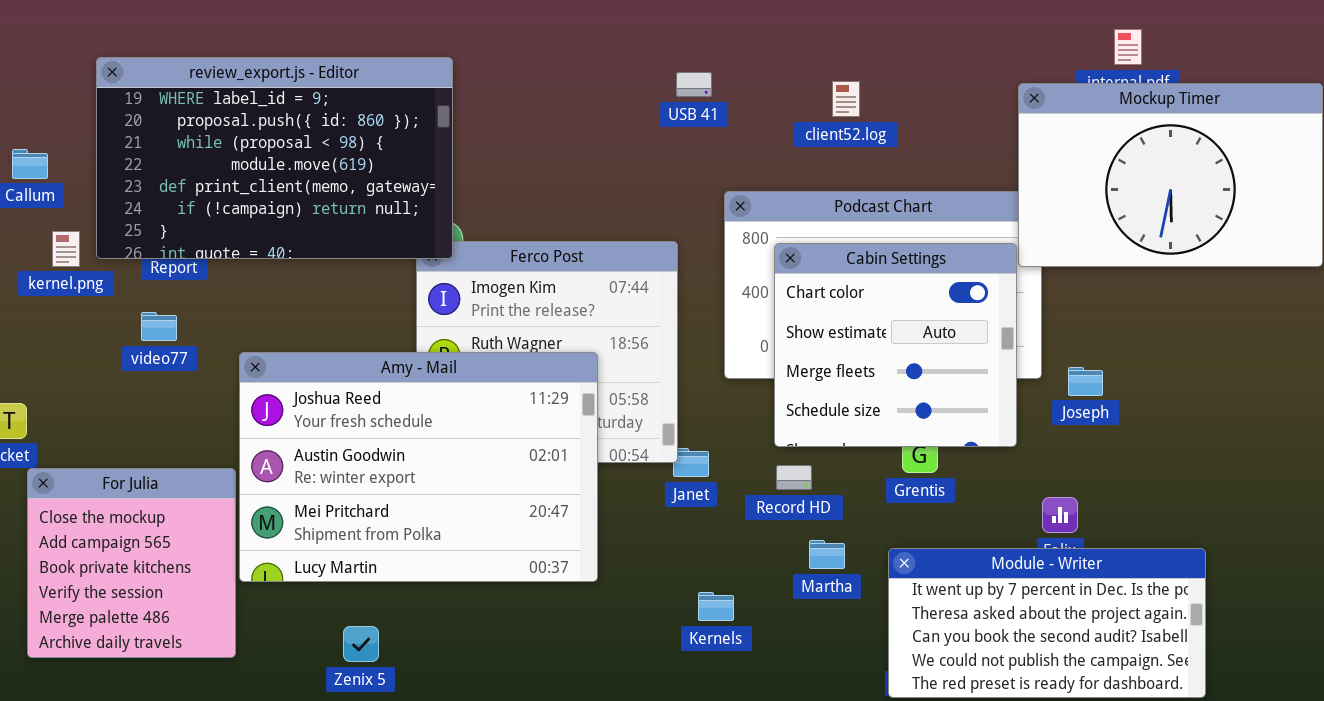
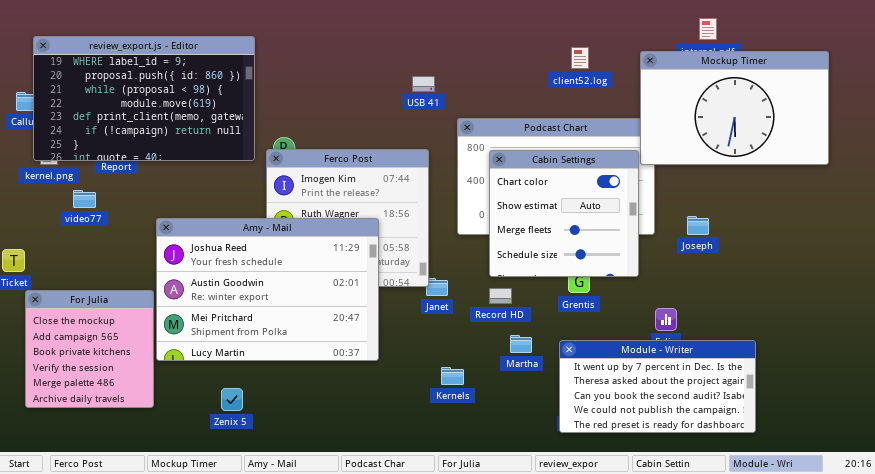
review_export.js - Editor: [96,57,453,259] -> [33,36,255,161], moved
USB 41: [676,72,712,97] -> [412,76,435,92], moved
client52.log: [832,81,860,117] -> [571,47,589,69], moved
video77: [141,312,177,341] -> [73,190,96,208], moved
Joseph: [1068,367,1103,396] -> [687,216,709,235], moved

